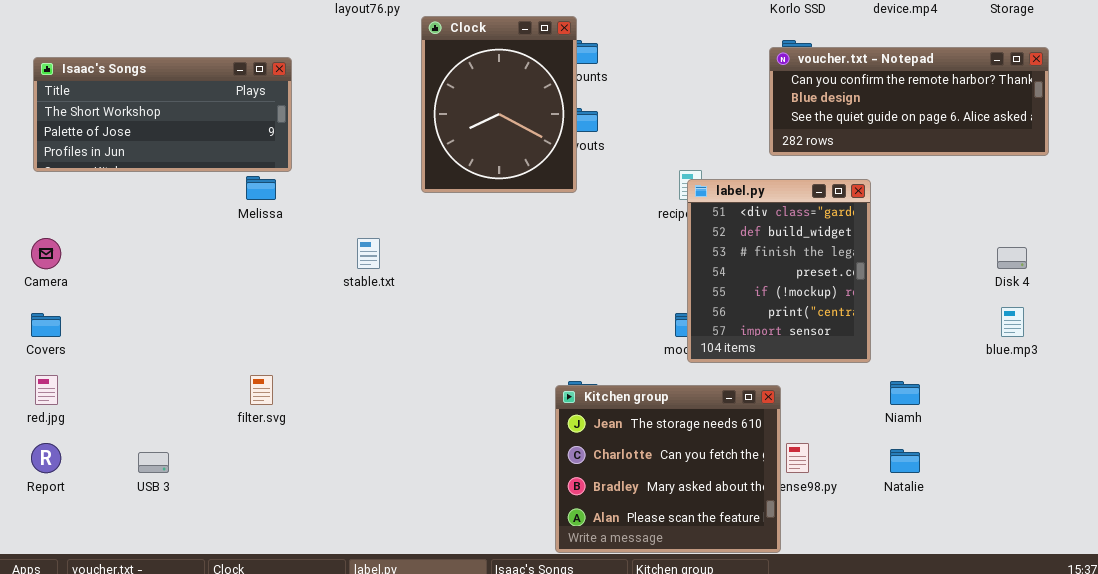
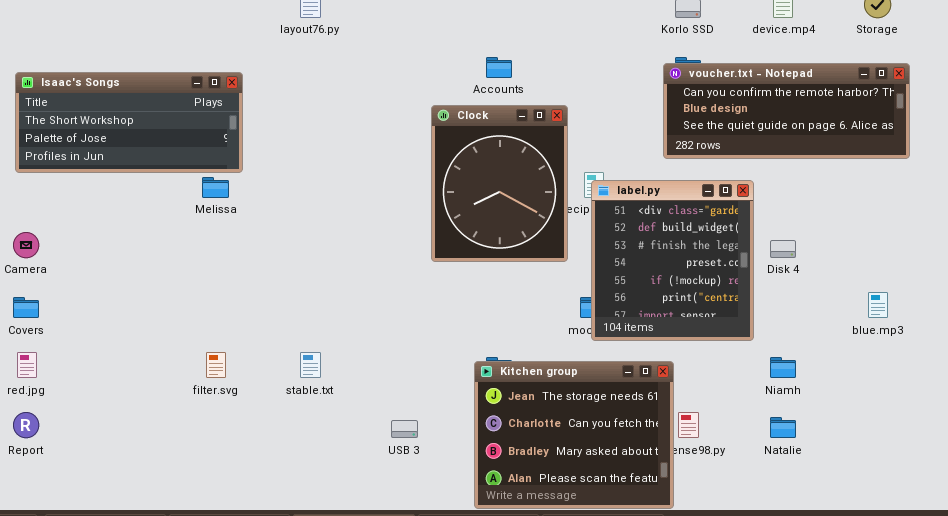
Clock: [421,16,577,193] -> [431,105,568,262], moved
stable.txt: [357,238,380,269] -> [300,352,321,378], moved
Disk 4: [997,247,1027,269] -> [770,240,796,258], moved
USB 3: [138,452,169,473] -> [391,420,418,438], moved

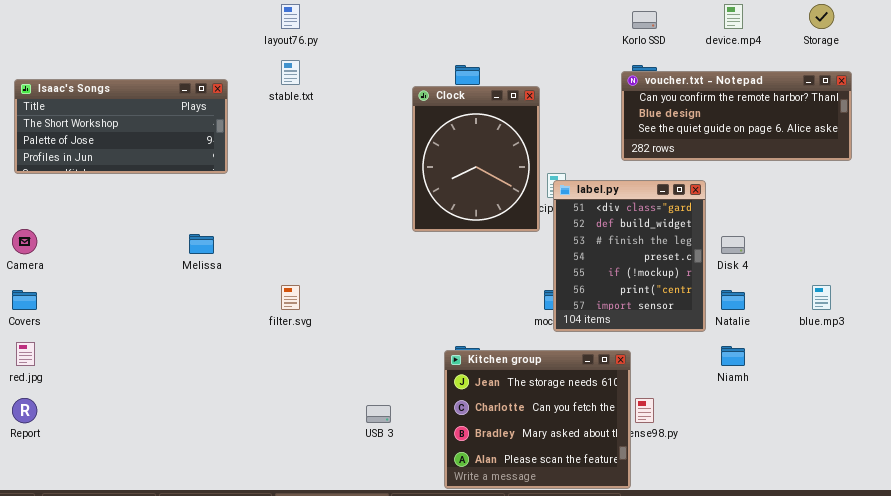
Clock: [431,105,568,262] -> [412,86,540,232], moved
Melissa: [202,177,229,198] -> [189,234,214,254], moved
filter.svg: [206,352,226,378] -> [281,285,300,310], moved
stable.txt: [300,352,321,378] -> [281,60,300,85], moved
Natalie: [770,417,796,438] -> [721,290,745,310], moved

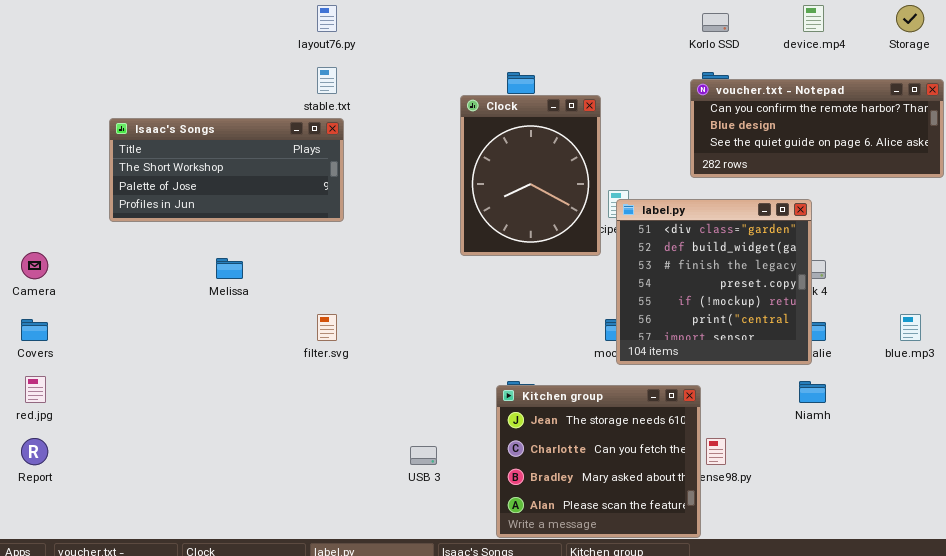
Isaac's Songs: [14,79,228,174] -> [109,118,344,222], moved
label.py: [553,180,706,332] -> [616,199,812,365], resized

